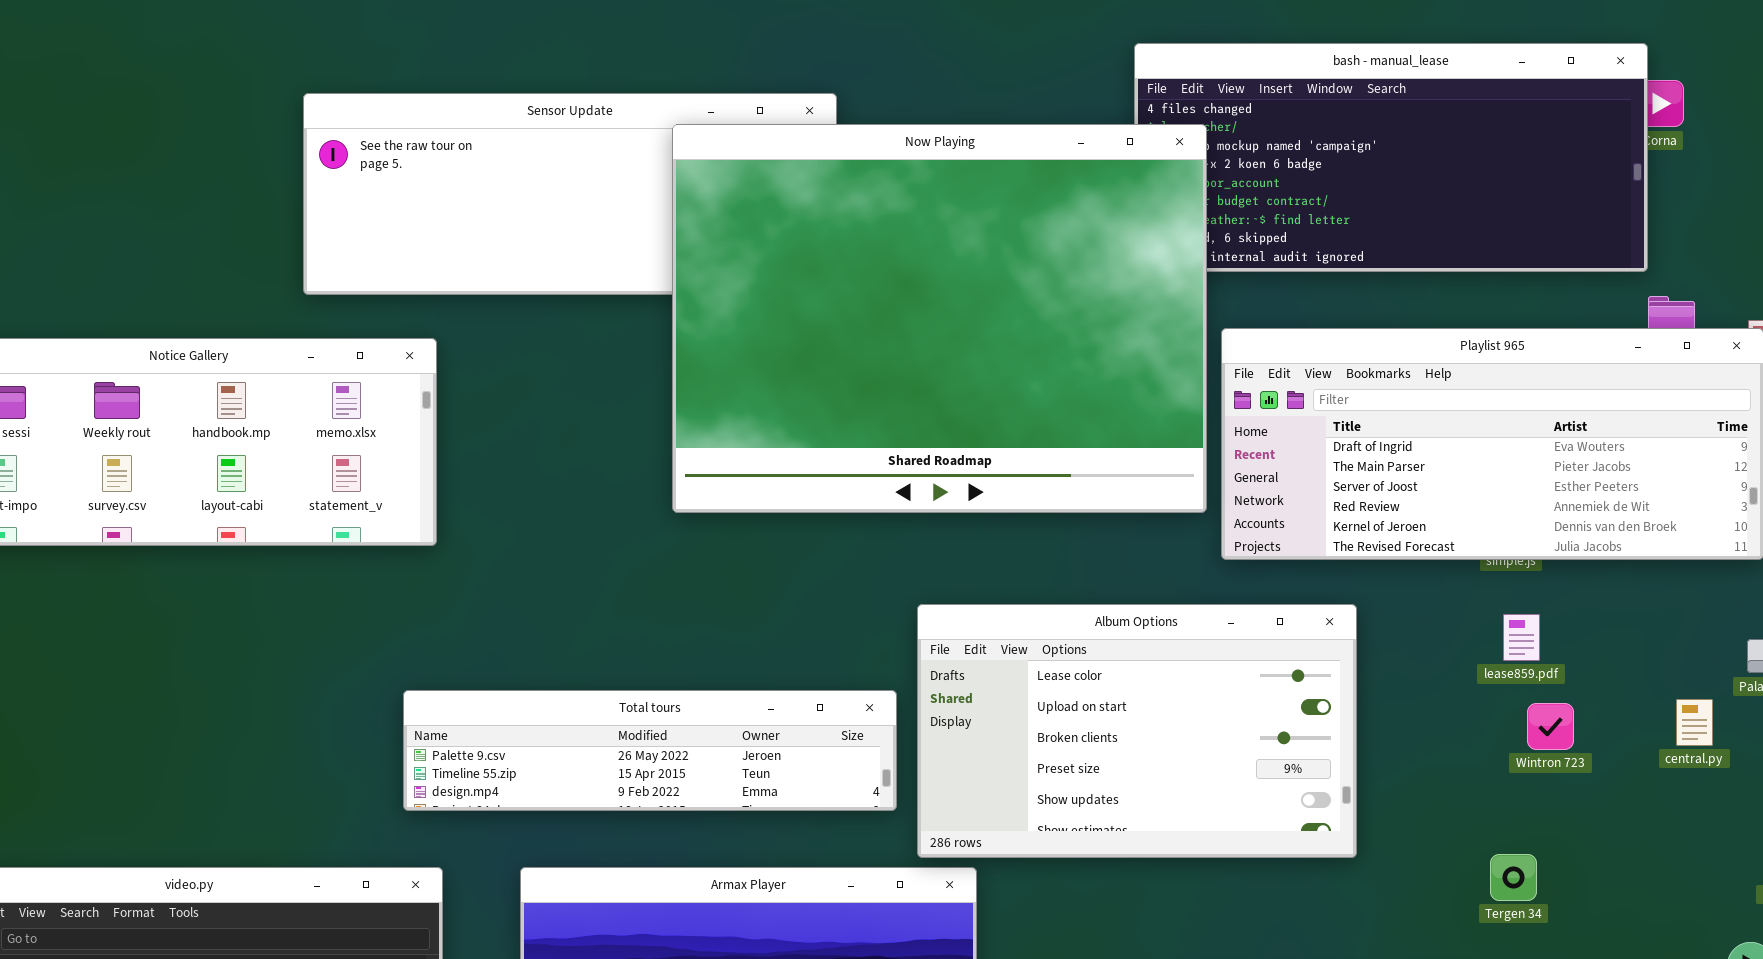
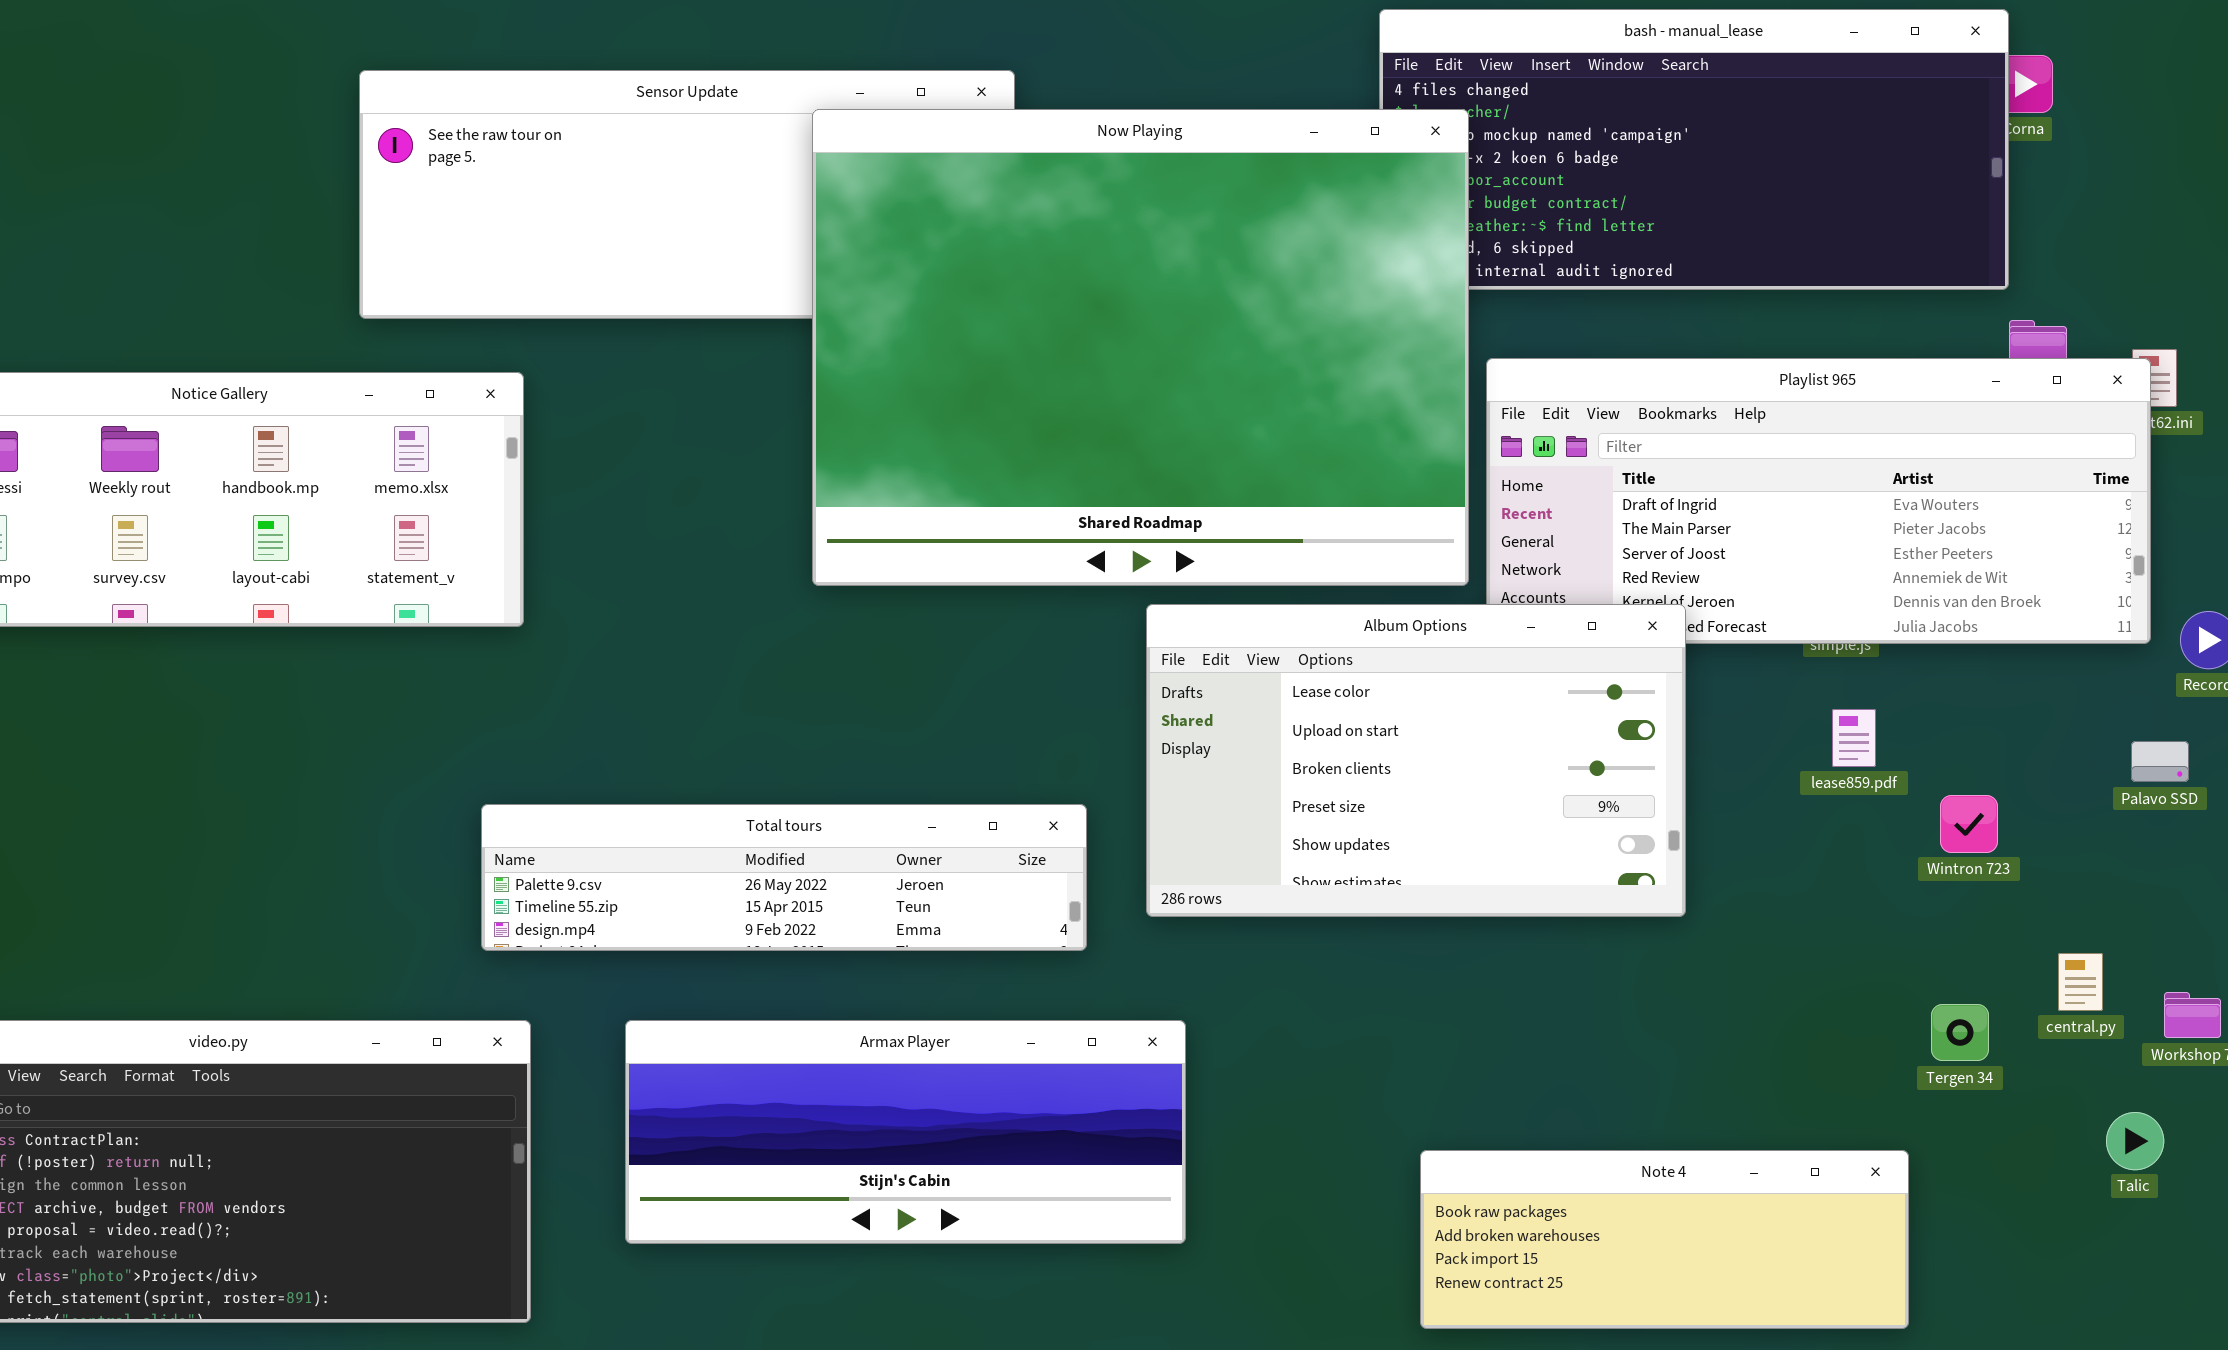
Album Options: [917,604,1357,858] -> [1146,604,1686,917], moved
central.py: [1676,699,1713,746] -> [2058,953,2103,1011], moved
Wintron 723: [1527,703,1574,750] -> [1940,795,1998,853], moved
Tergen 34: [1490,854,1537,901] -> [1931,1004,1989,1061], moved

